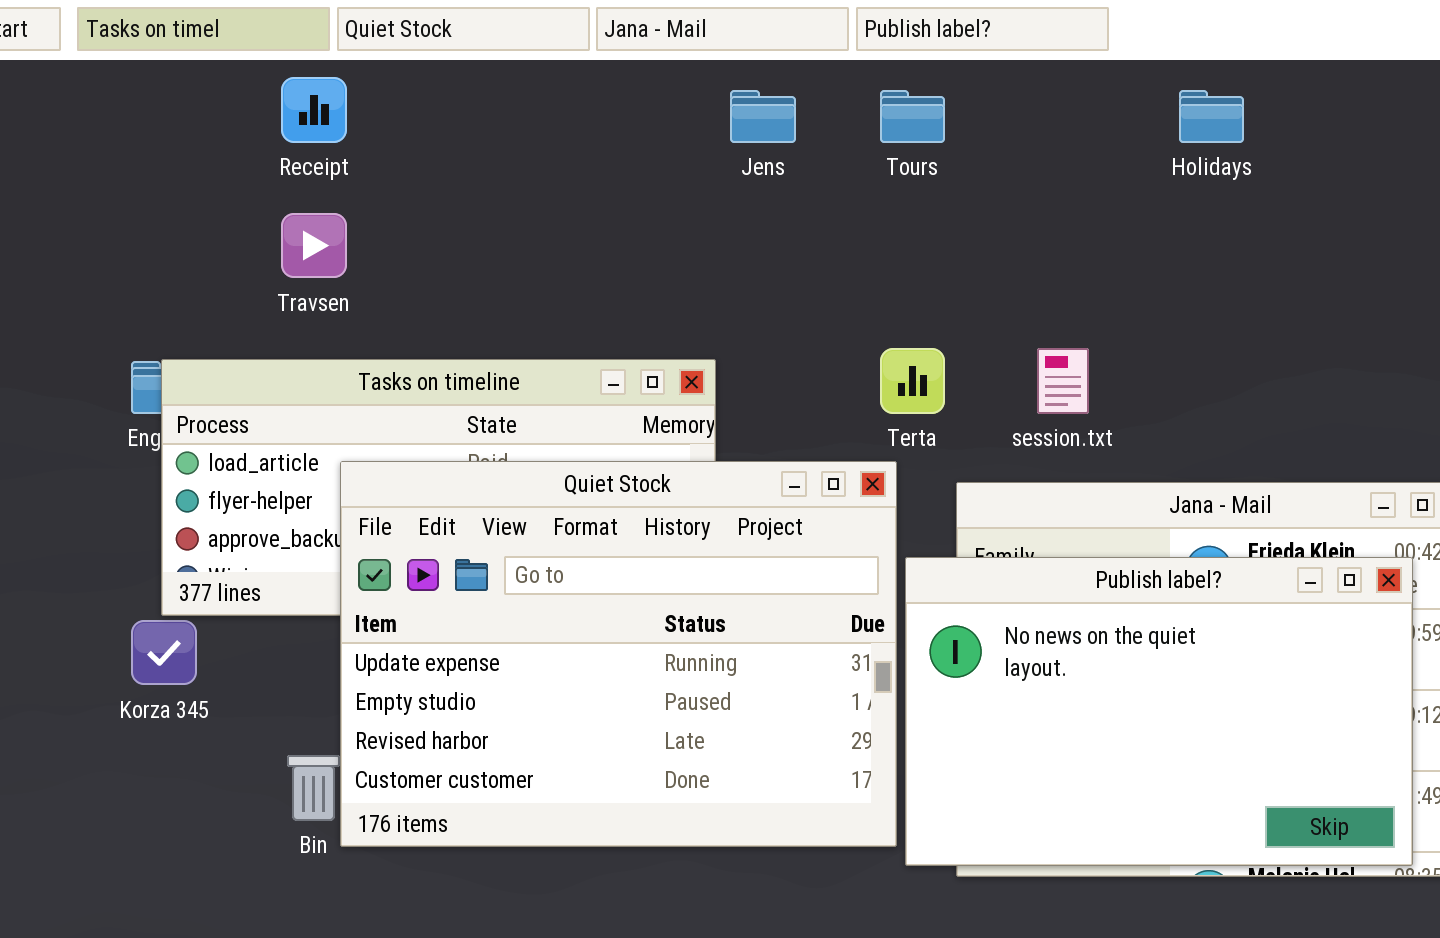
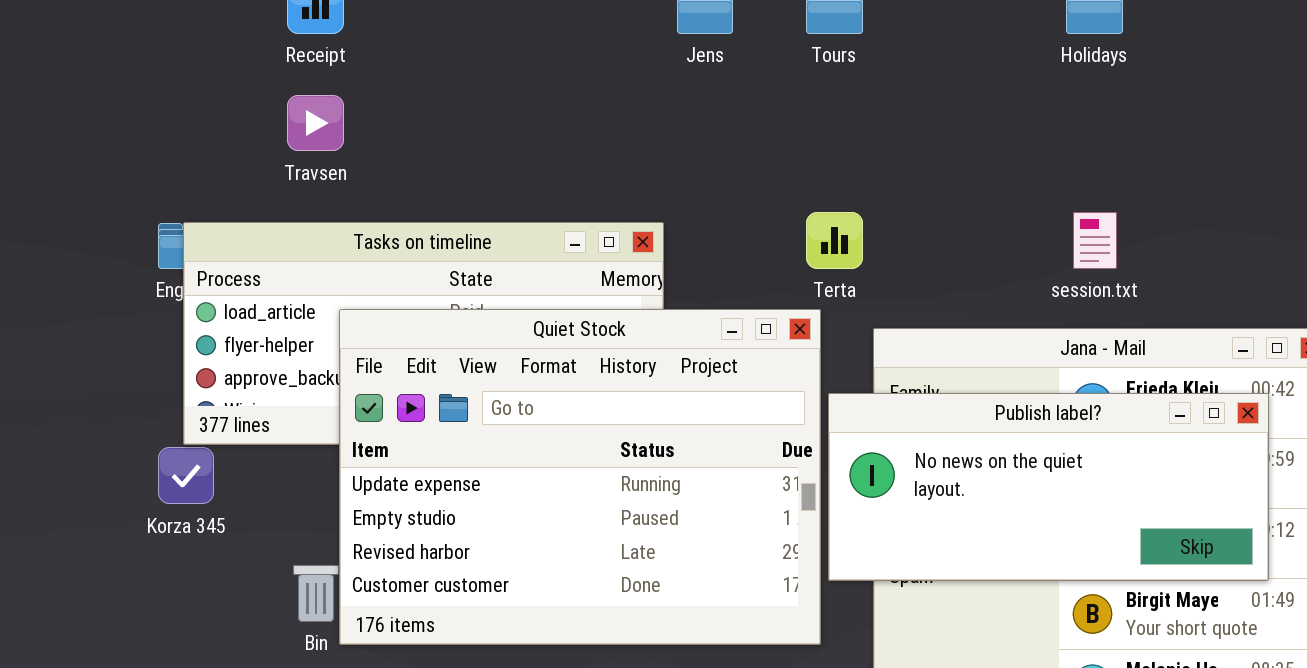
session.txt: [1037,348,1089,414] -> [1073,212,1117,269], moved
Publish label?: [905,557,1413,866] -> [828,393,1269,581], resized

